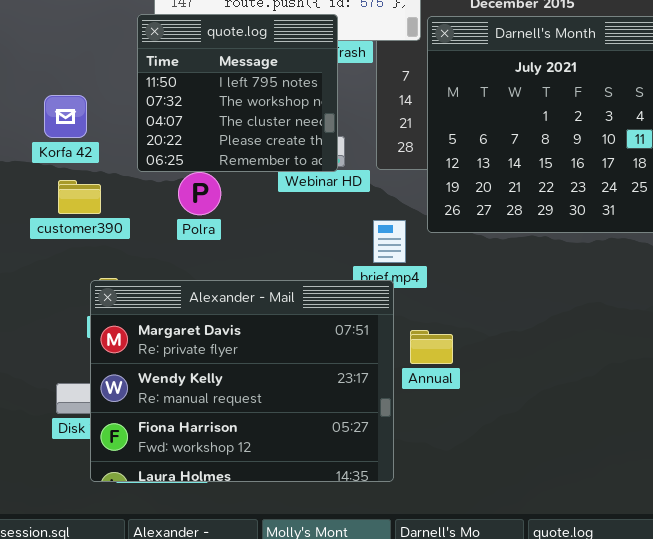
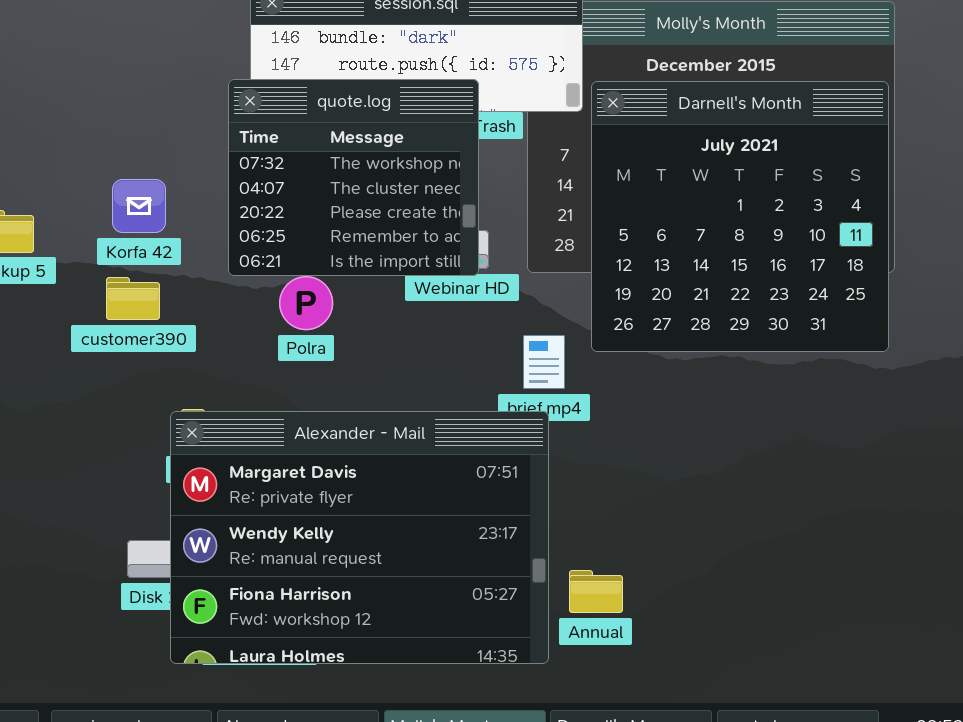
quote.log: [137,14,338,172] -> [228,79,479,276], scrolled down 1 row
customer390: [58,180,101,214] -> [106,277,160,320], moved
Annual: [410,330,453,364] -> [569,570,623,613], moved

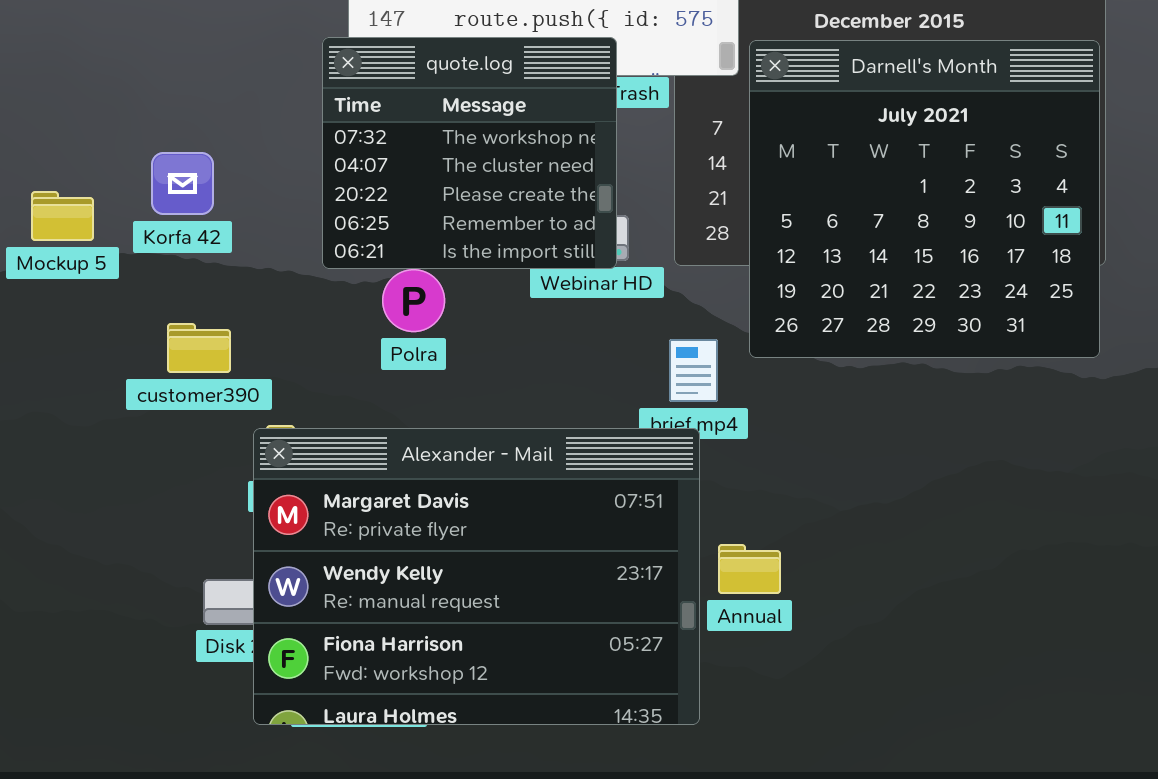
Korfa 42: [112,179,166,233] -> [151,152,214,215], moved
customer390: [106,277,160,320] -> [167,323,231,373], moved
Annual: [569,570,623,613] -> [718,544,781,594], moved

